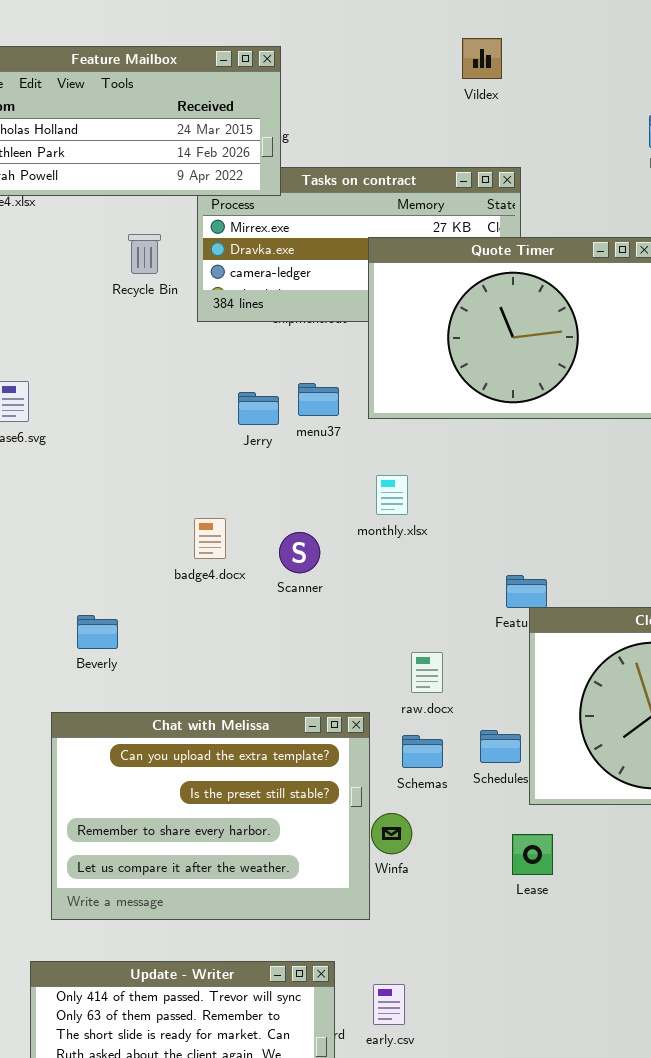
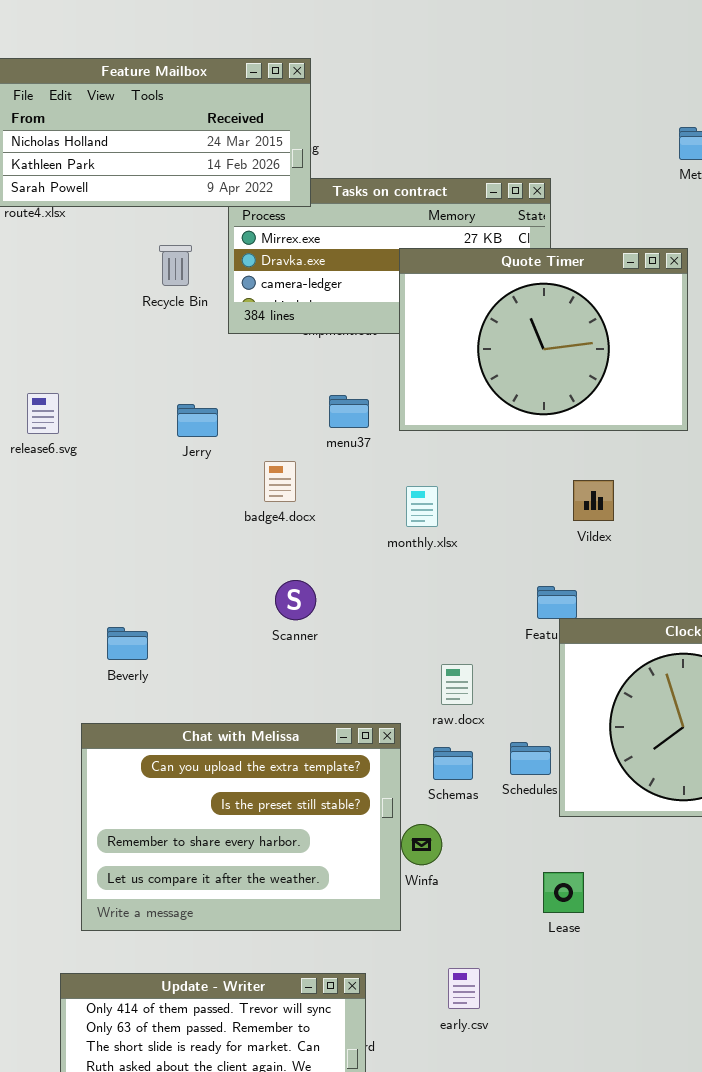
Vildex: [462,38,502,79] -> [573,480,614,521], moved
Jerry: [238,392,279,425] -> [177,404,218,437], moved
badge4.docx: [194,518,226,559] -> [264,461,296,502], moved
Scanner: [279,532,320,573] -> [275,580,316,620], moved
Lease: [512,834,553,875] -> [543,872,584,913], moved
early.csv: [373,984,405,1025] -> [448,968,480,1009], moved

